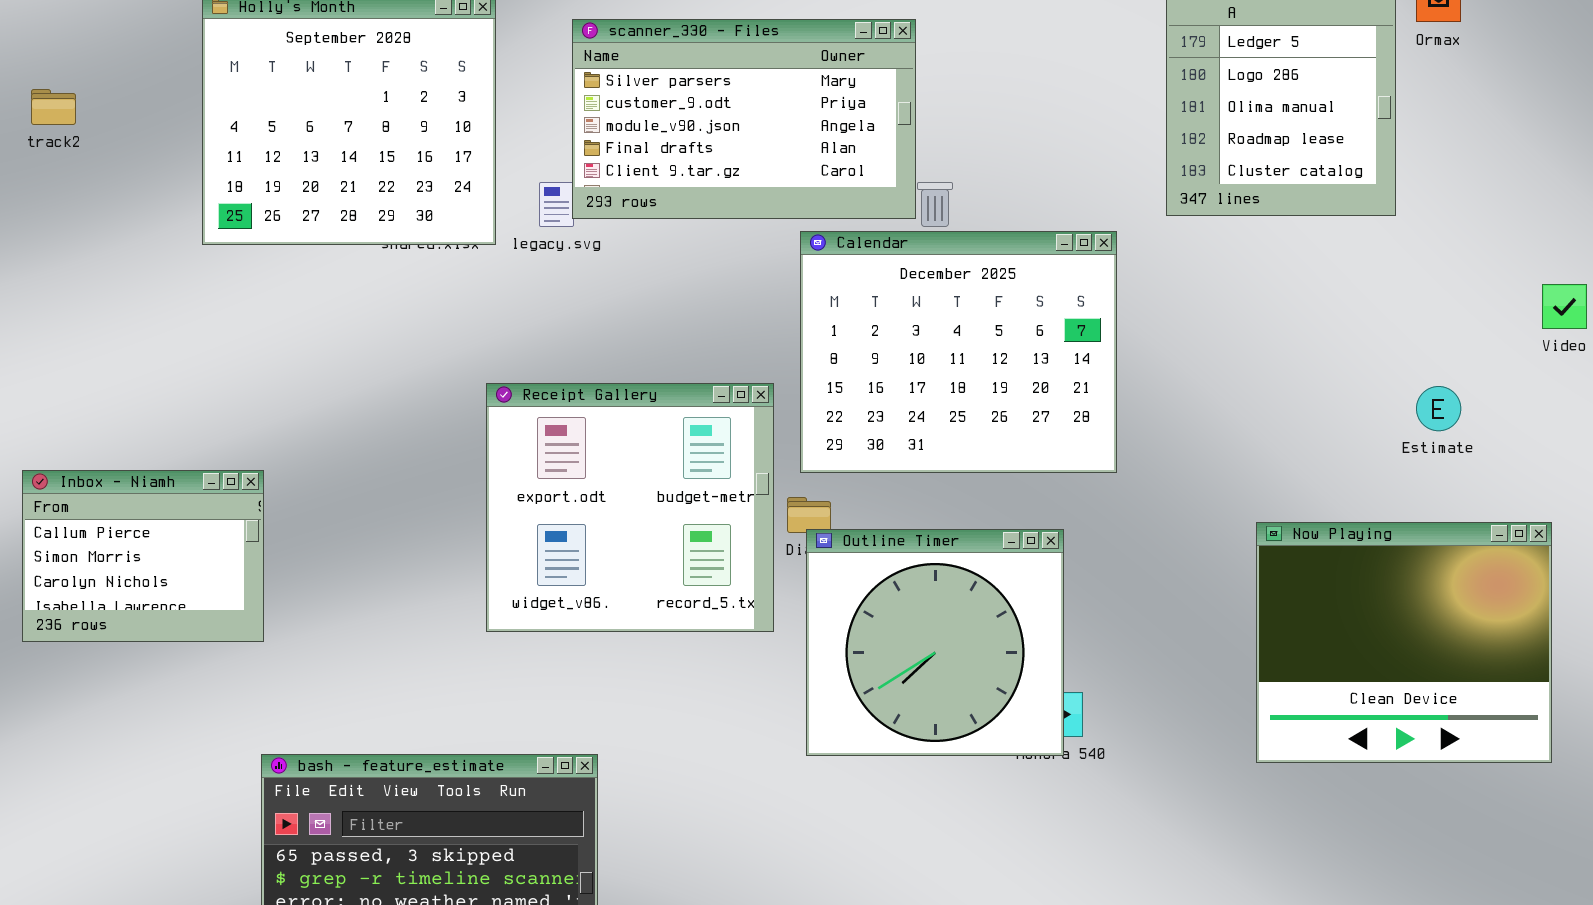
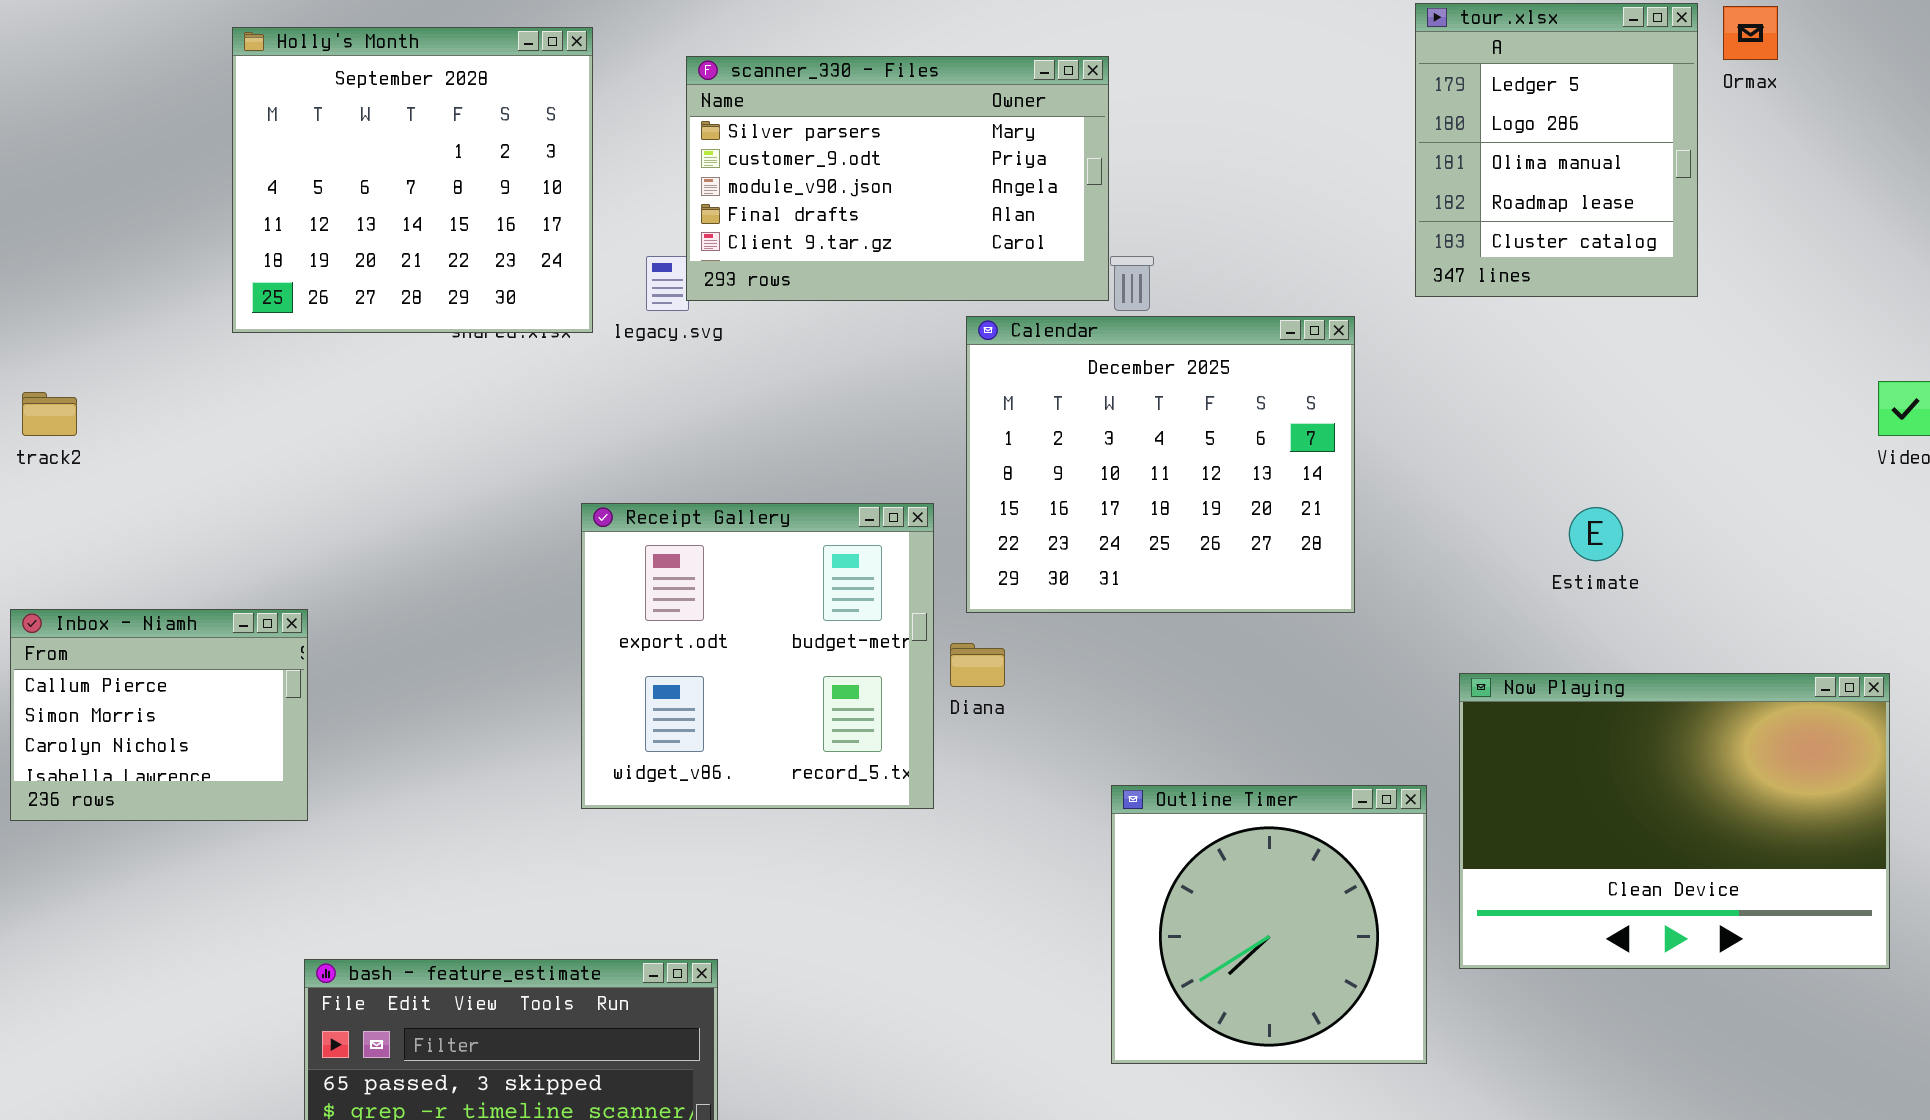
track2: [31,89,76,125] -> [22,392,77,436], moved
Estimate: [1416,386,1461,431] -> [1569,507,1623,561], moved
Now Playing: [1256,522,1552,763] -> [1459,673,1890,969], resized
Outline Timer: [806,529,1064,756] -> [1111,785,1427,1064], moved

